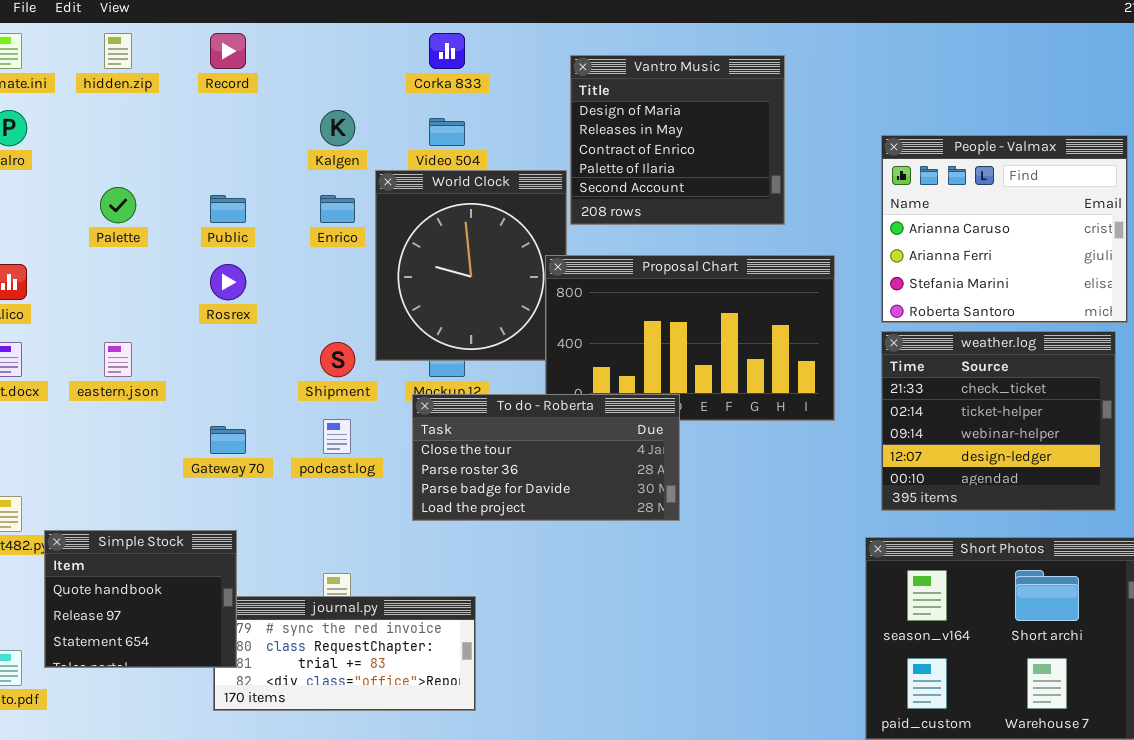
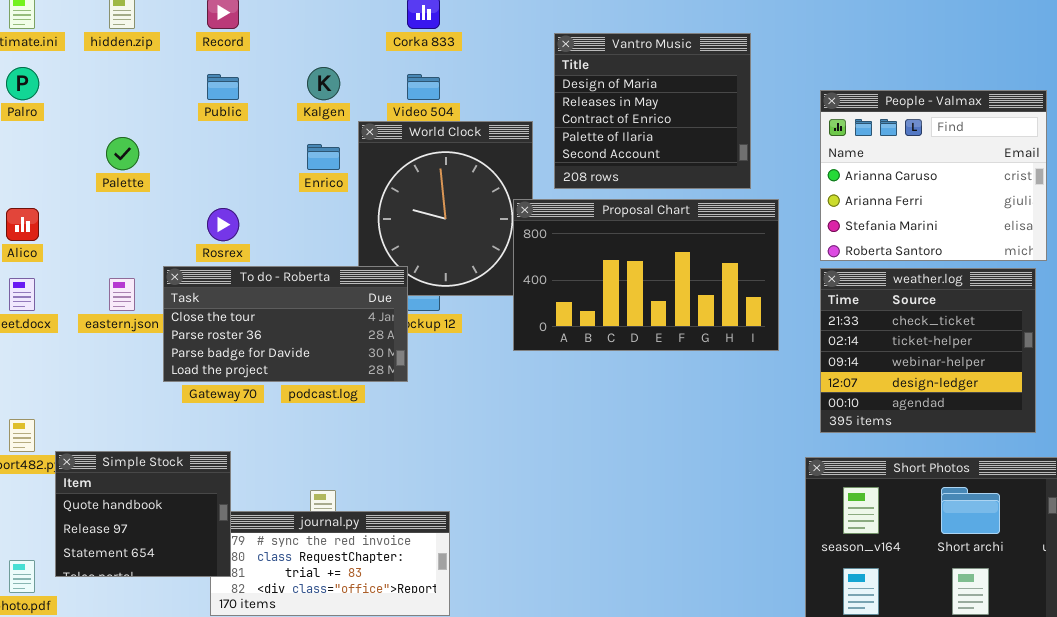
Vantro Music: [570,55,785,225] -> [554,33,751,189], moved
Public: [210,195,246,223] -> [207,74,239,100], moved
To do - Roberta: [412,394,680,521] -> [163,266,408,382], moved

